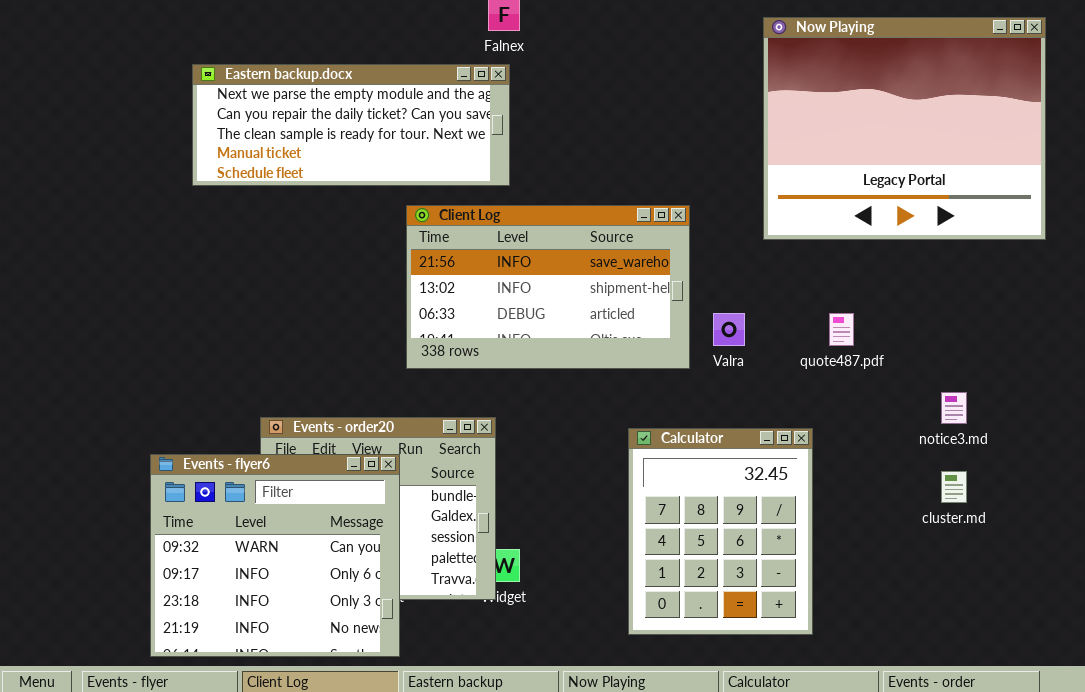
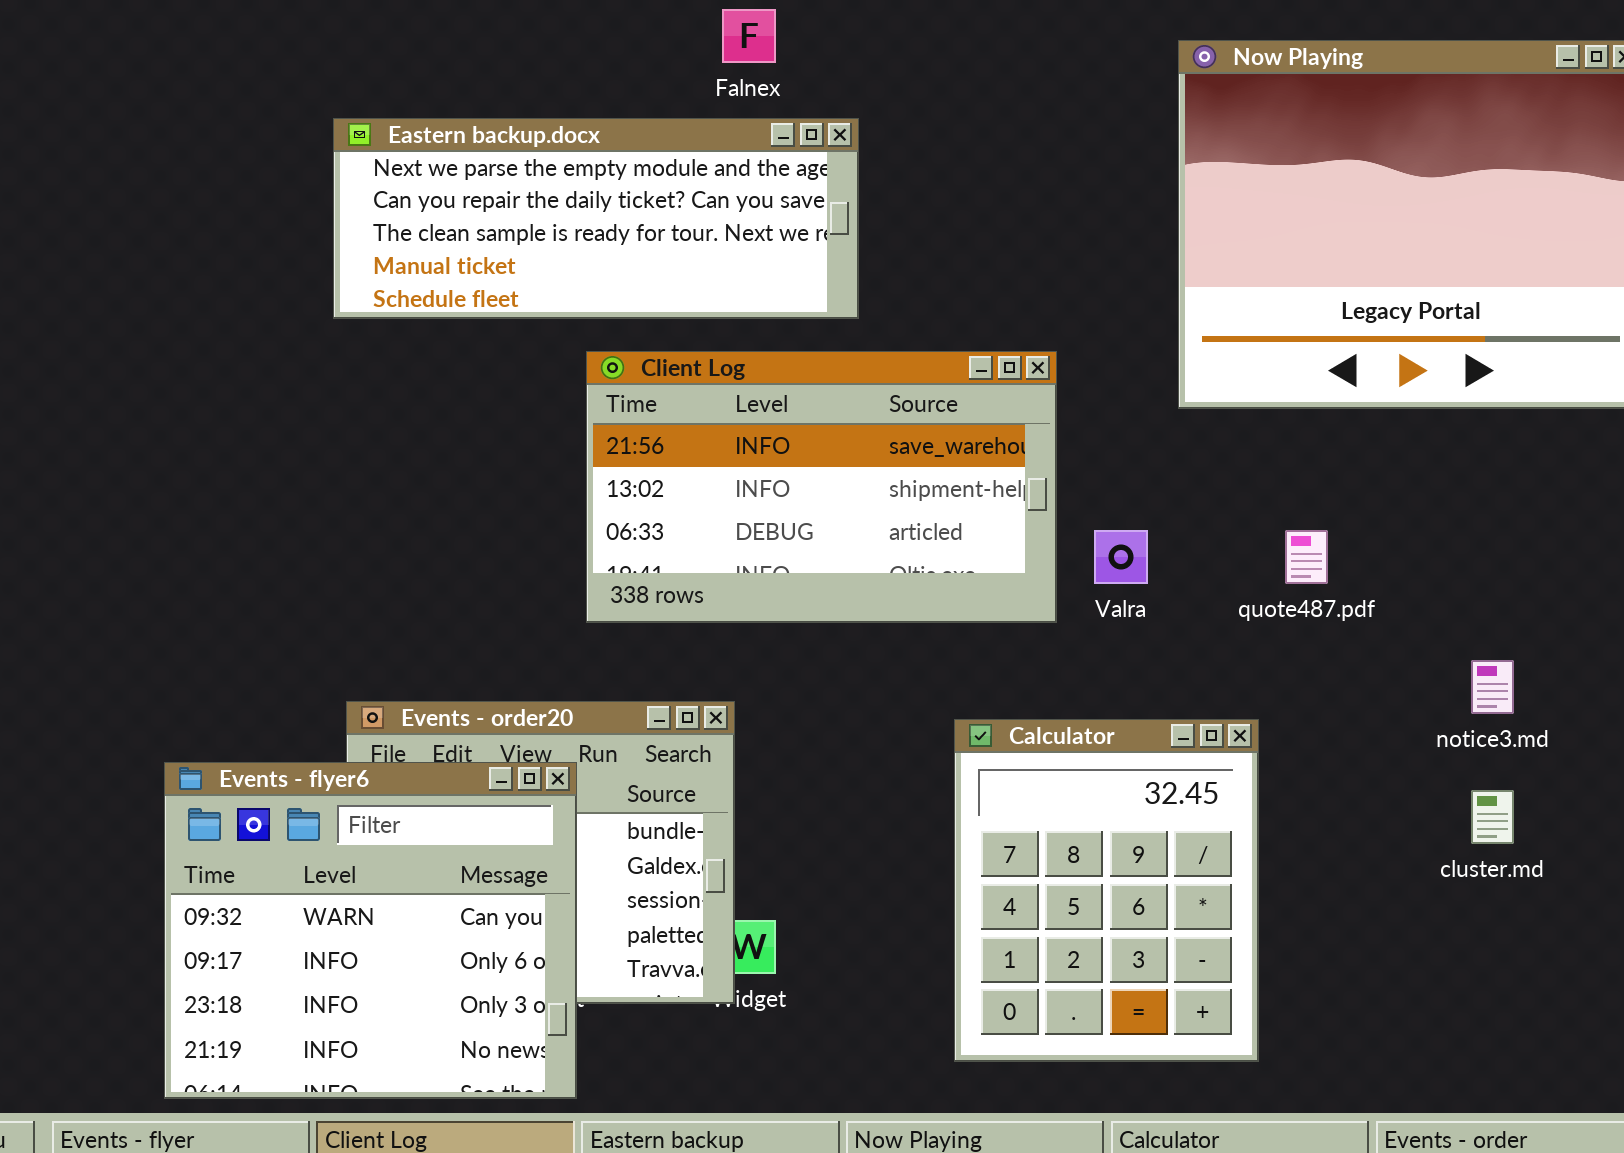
Eastern backup.docx: [192,64,510,186] -> [333,118,859,319], moved

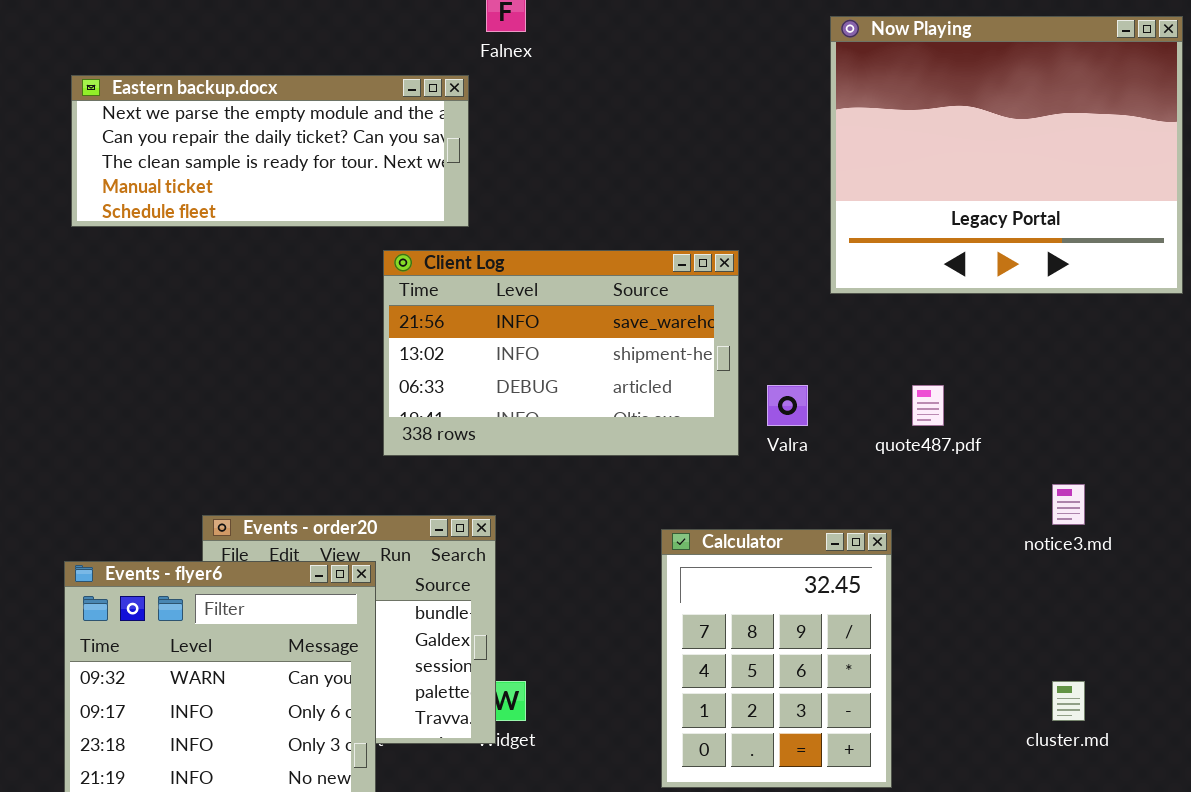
Eastern backup.docx: [333,118,859,319] -> [71,75,469,227], moved
cluster.md: [1471,790,1514,844] -> [1052,681,1085,721], moved

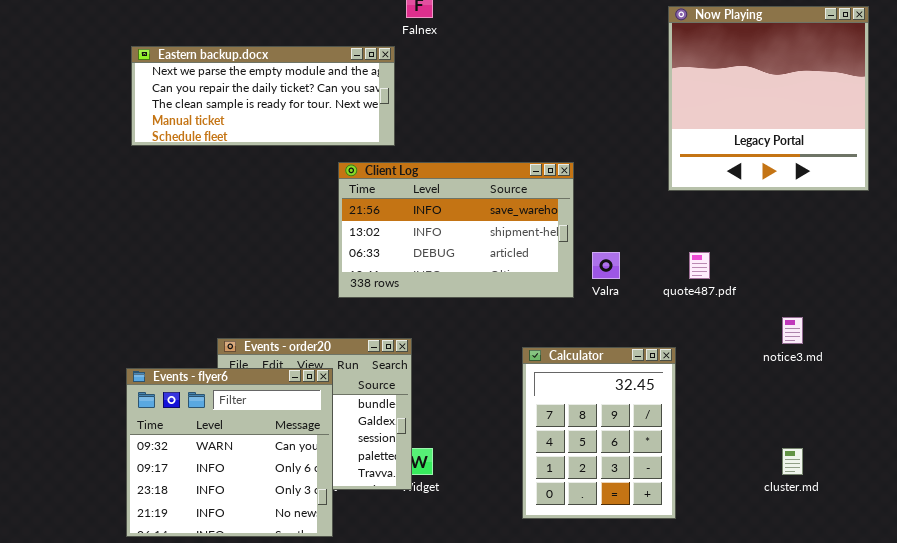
Now Playing: [830,16,1183,294] -> [668,6,869,191], resized

